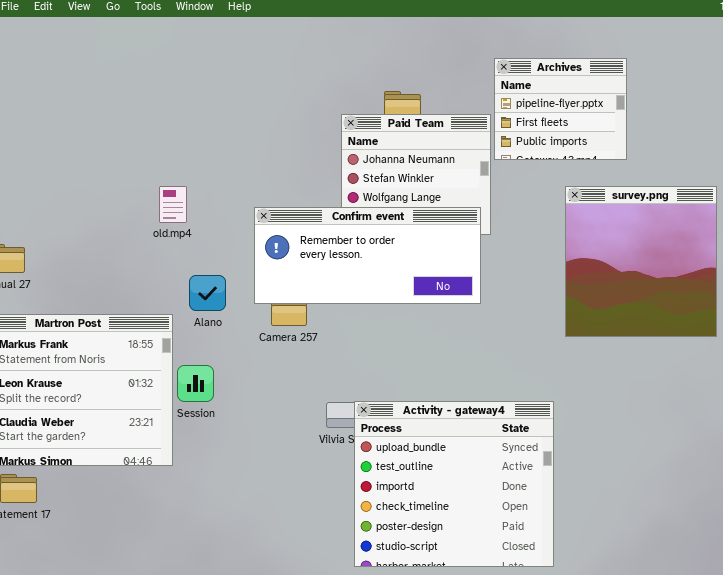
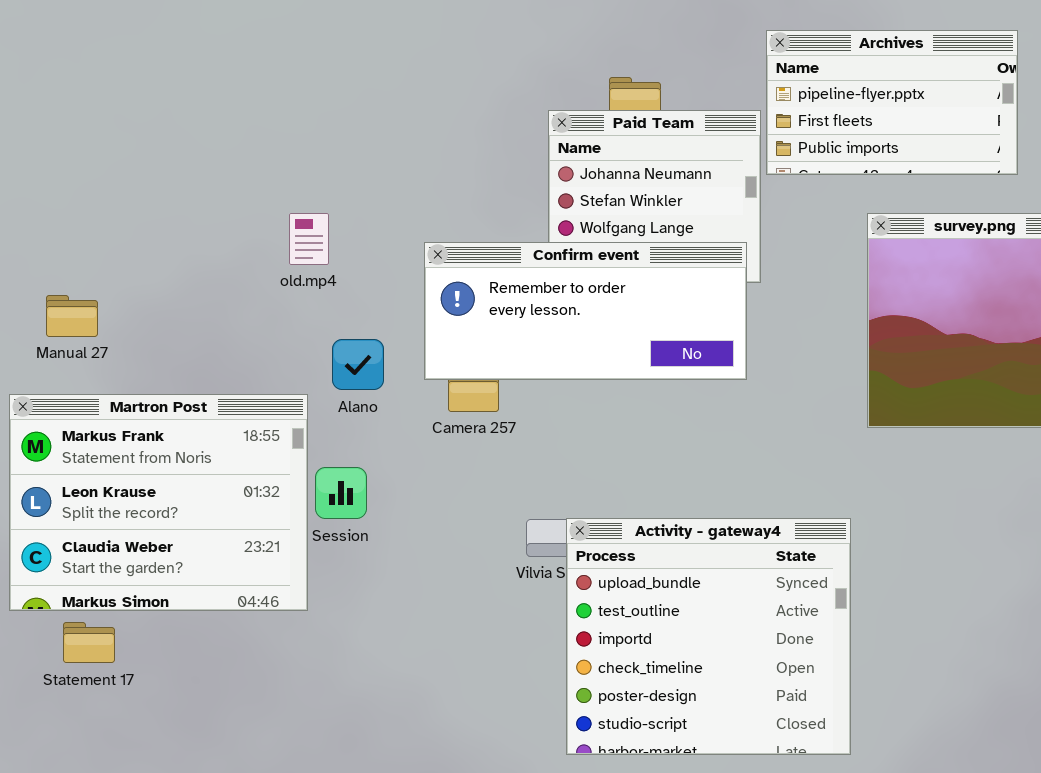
Archives: [494,58,627,160] -> [766,30,1018,175], resized

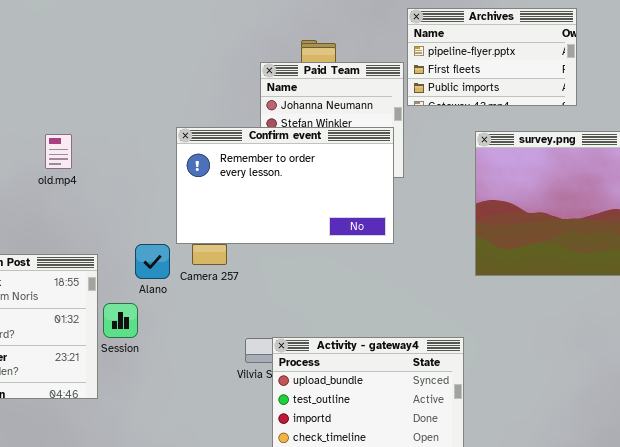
old.mp4: [289,213,329,265] -> [45,134,72,169], moved
Confirm event: [424,242,747,380] -> [176,127,394,244], resized
Alano: [332,339,384,390] -> [135,244,170,279], moved

